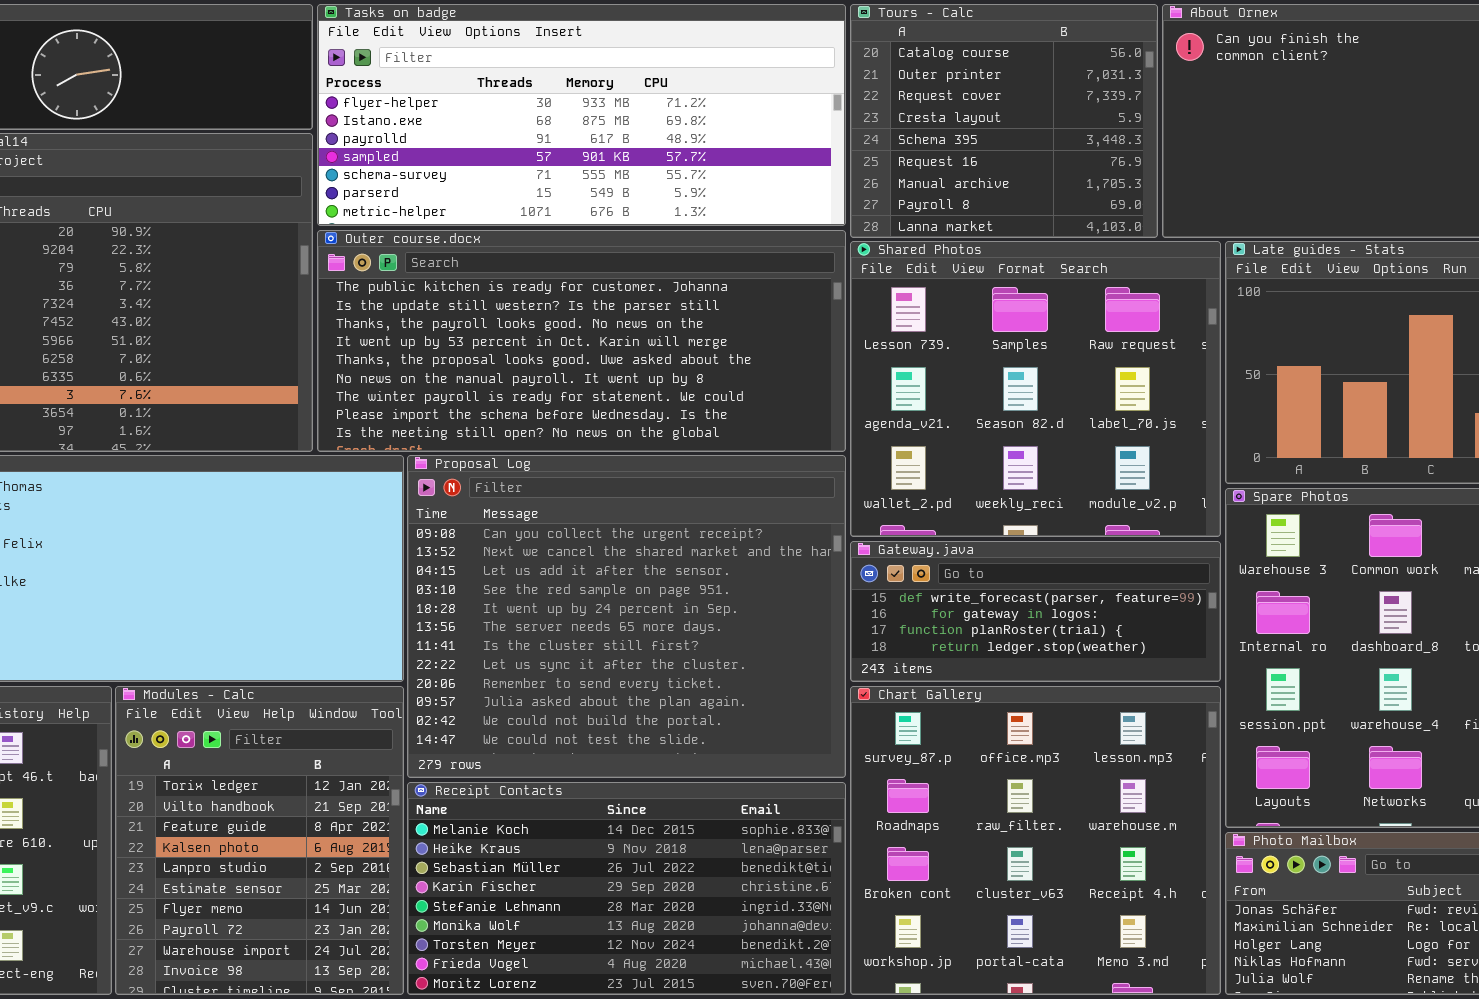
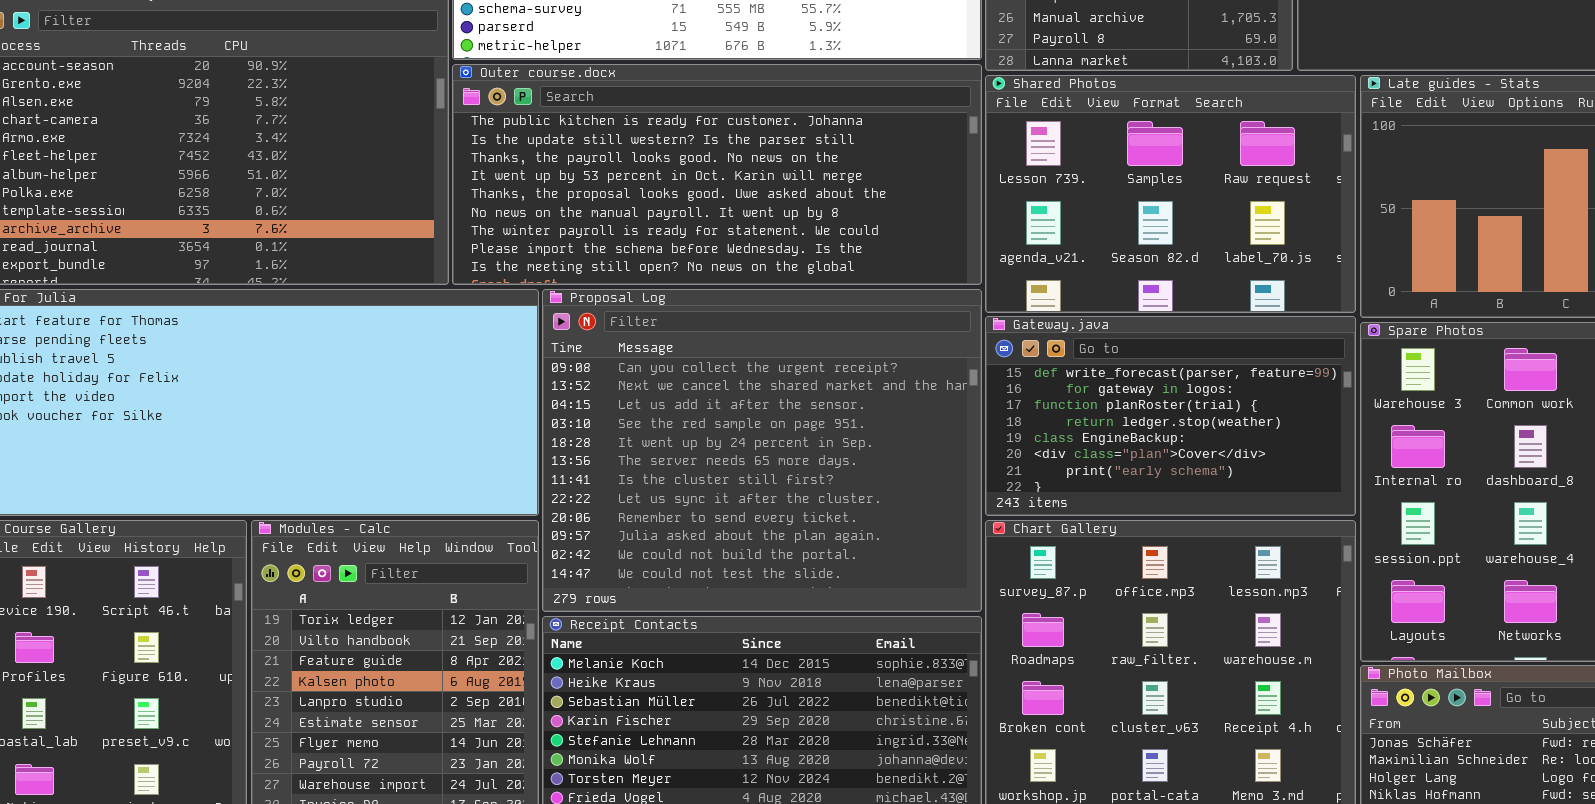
Shared Photos: [850,241,1221,537] -> [985,75,1356,313], resized
Gateway.java: [850,541,1221,682] -> [985,316,1356,516], resized

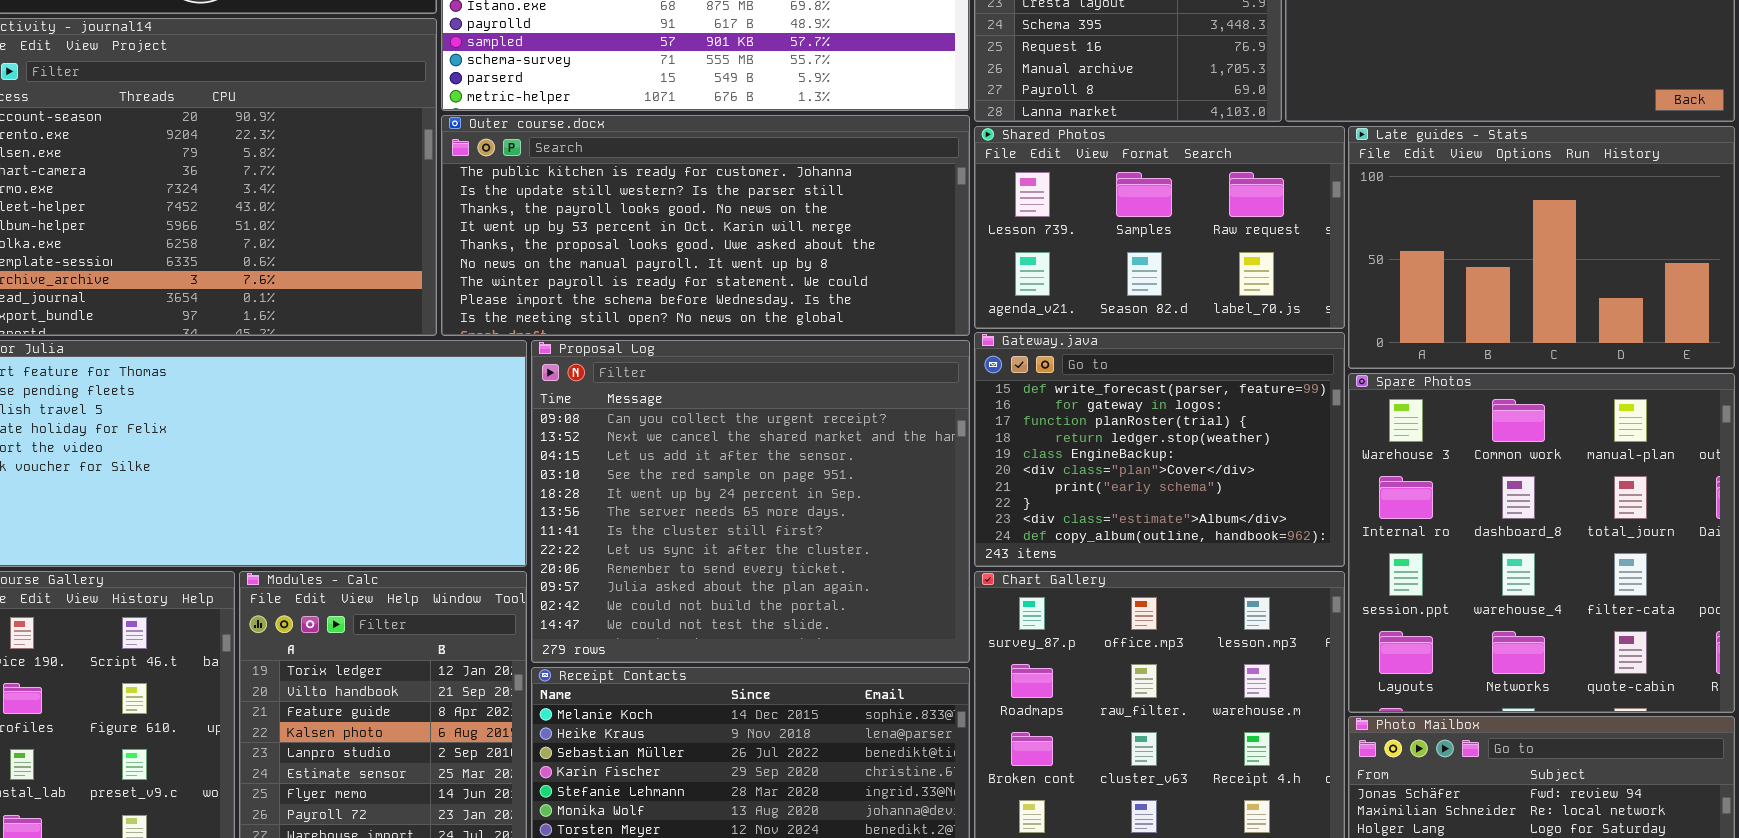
Shared Photos: [985,75,1356,313] -> [974,126,1345,329], resized
Gateway.java: [985,316,1356,516] -> [974,332,1345,567], resized

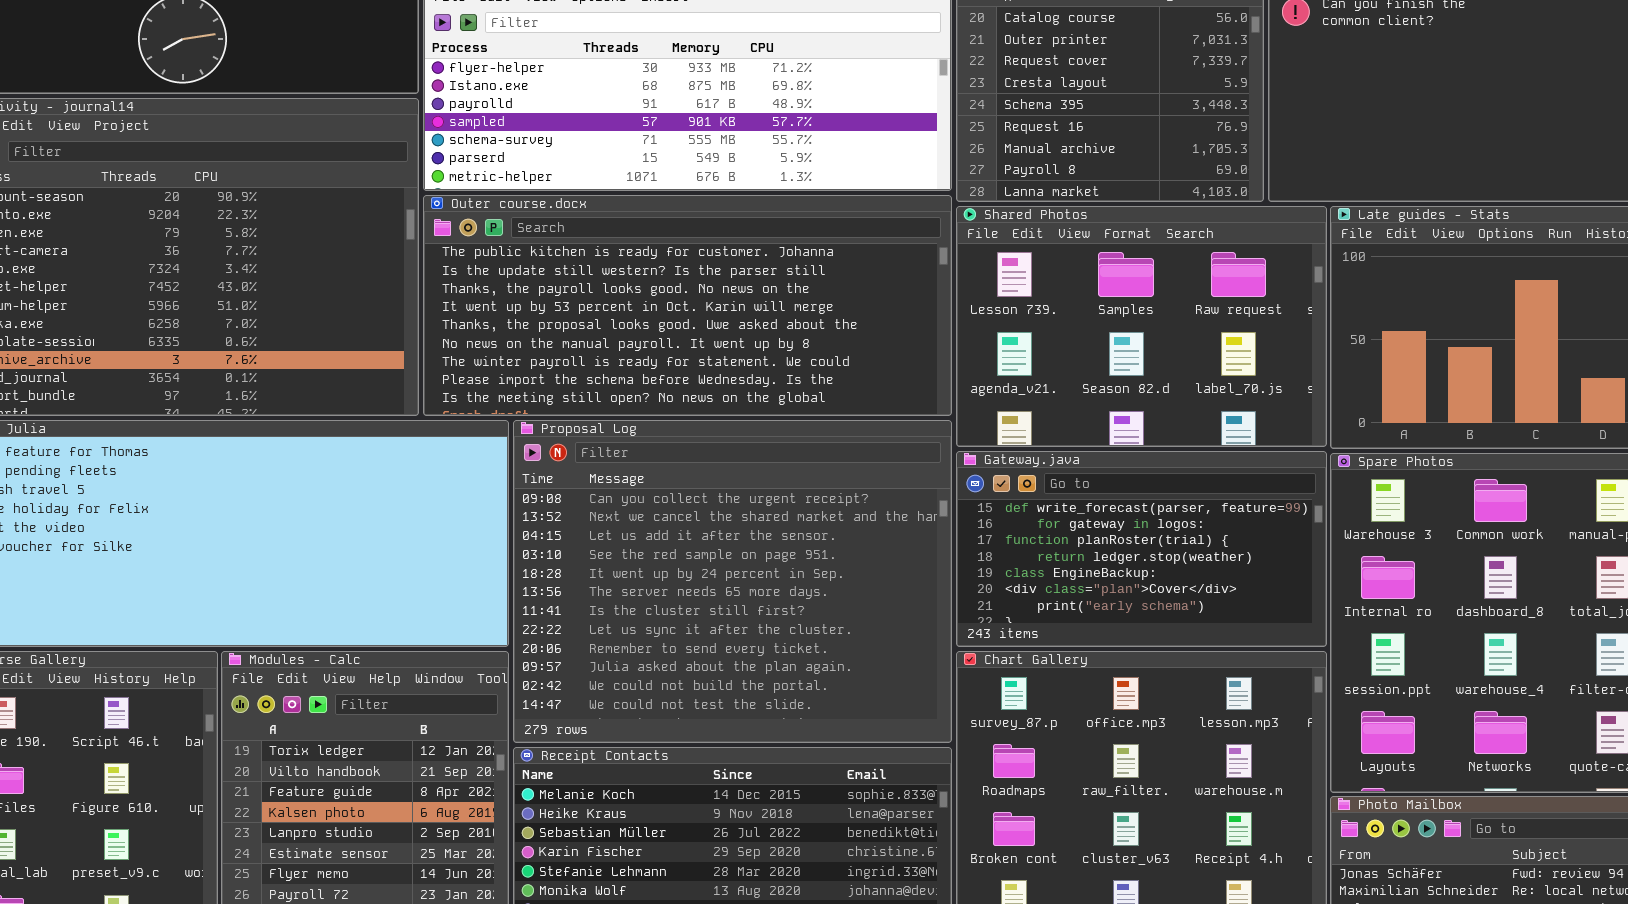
Shared Photos: [974,126,1345,329] -> [956,206,1327,447], resized
Gateway.java: [974,332,1345,567] -> [956,451,1327,647], resized

